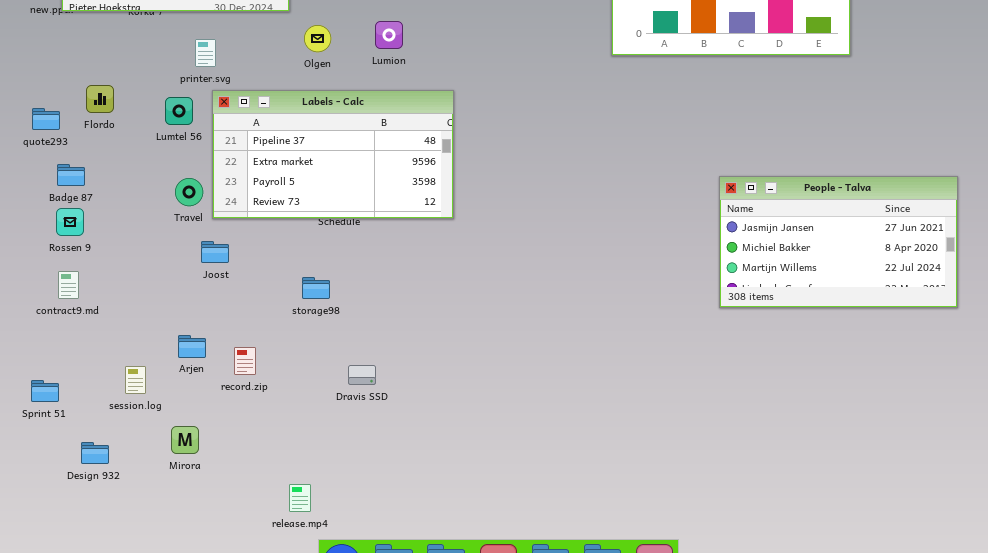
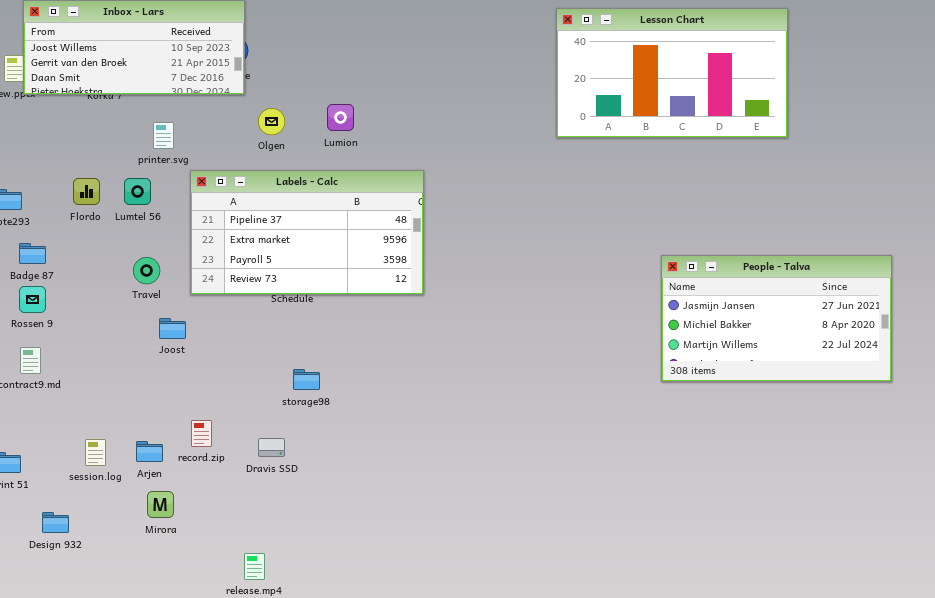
Flordo: [86,85,114,113] -> [73,178,100,205], moved
Labels - Calc: [212,90,454,219] -> [190,170,424,295], moved
storage98: [302,277,330,299] -> [293,369,320,390], moved
Arjen: [178,335,206,358] -> [136,441,163,462], moved
Dravis SSD: [348,365,376,385] -> [258,438,285,457], moved
Mirora: [171,426,199,454] -> [147,491,174,518], moved

